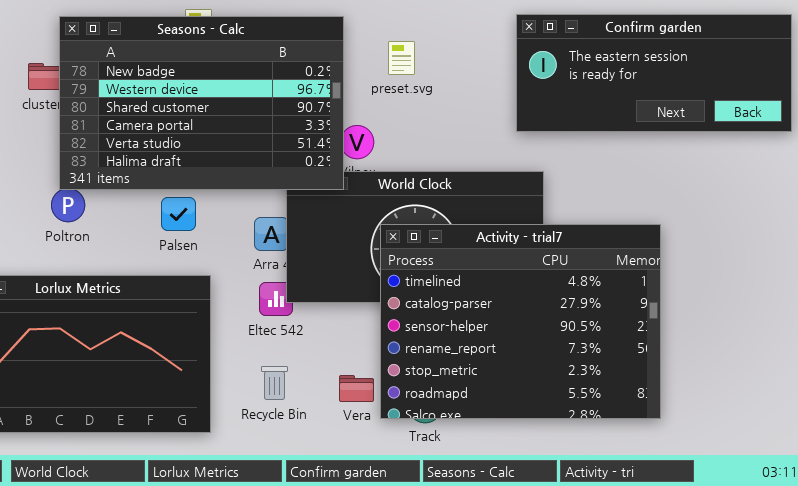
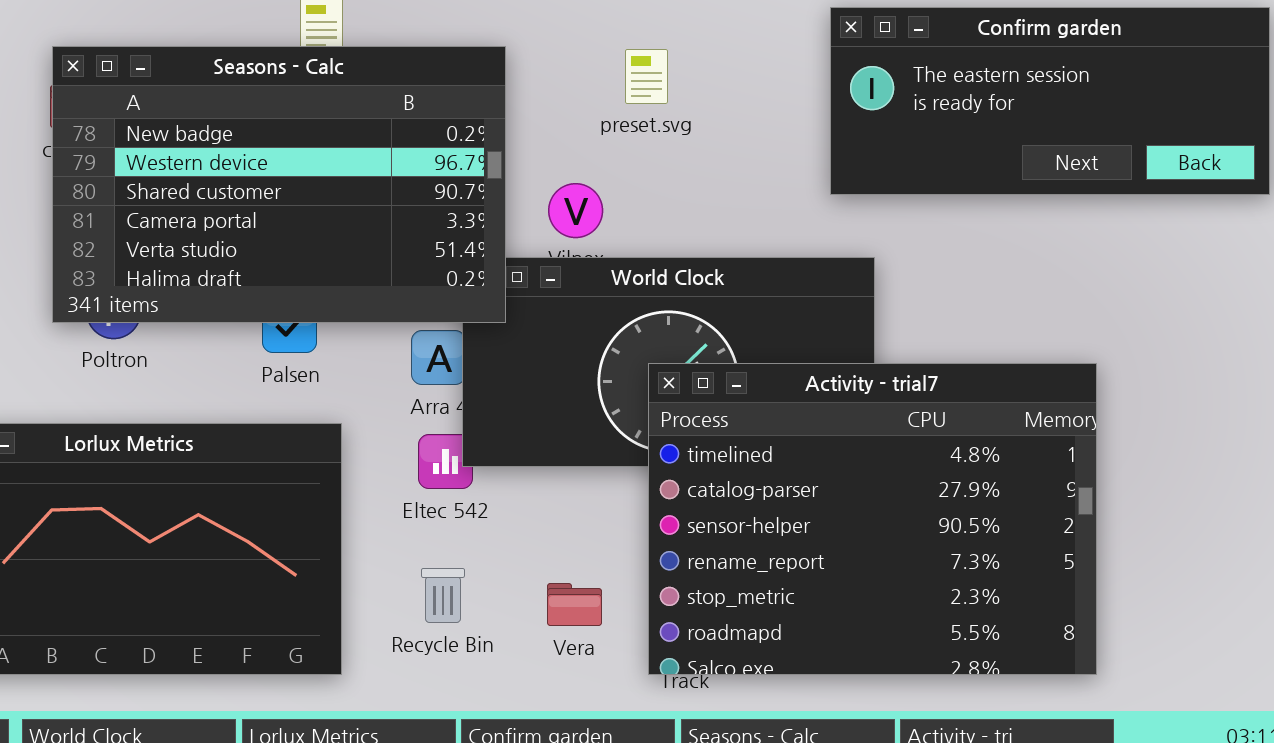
Seasons - Calc: [59,16,344,190] -> [52,46,506,323], moved
Activity - trial7: [380,224,661,419] -> [648,363,1097,675], moved

